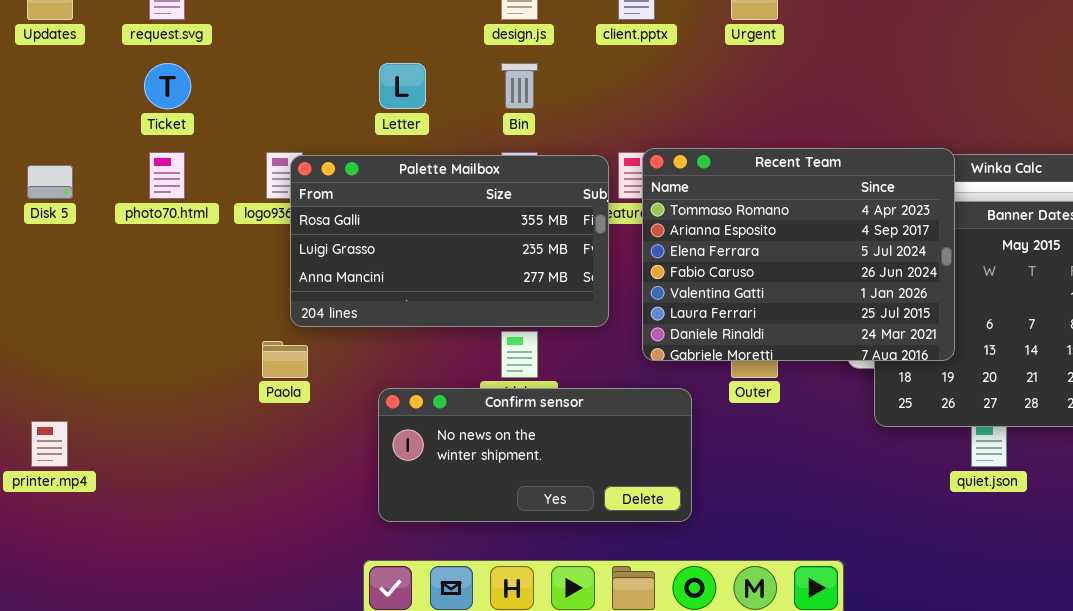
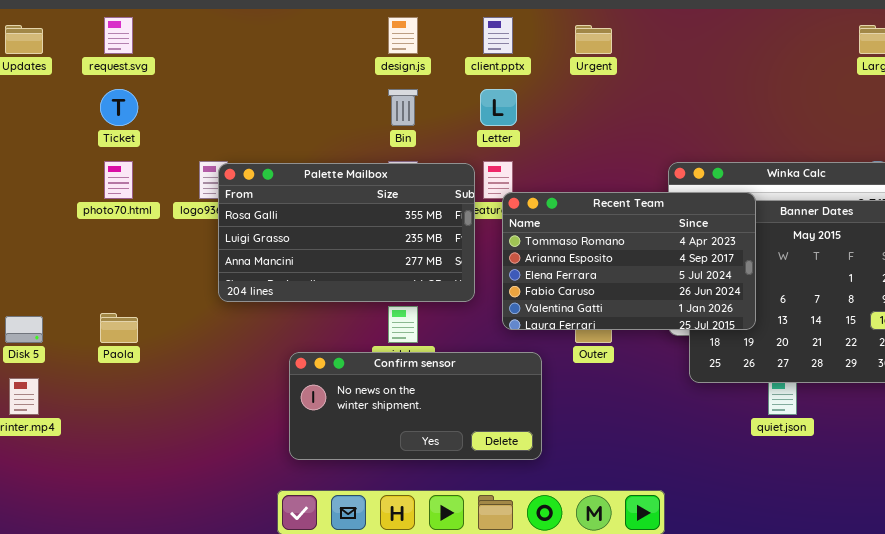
Letter: [379,63,426,109] -> [480,89,517,126], moved
Recent Team: [642,148,955,361] -> [502,192,756,330], resized
Disk 5: [27,165,73,199] -> [5,316,43,343], moved
Paola: [262,341,308,378] -> [100,313,138,343], moved

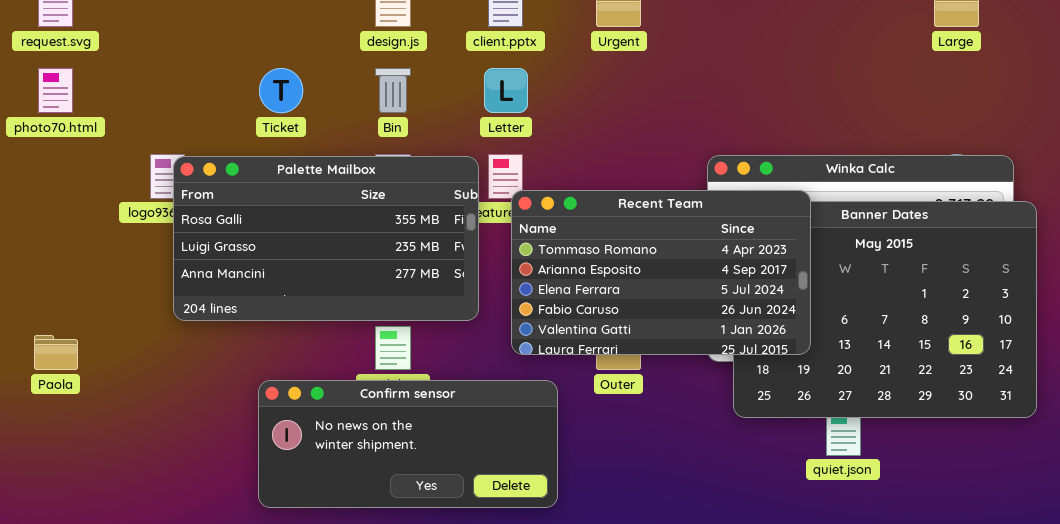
Ticket: [100,89,138,126] -> [259,68,303,113], moved
photo70.html: [104,161,133,199] -> [38,68,73,113], moved

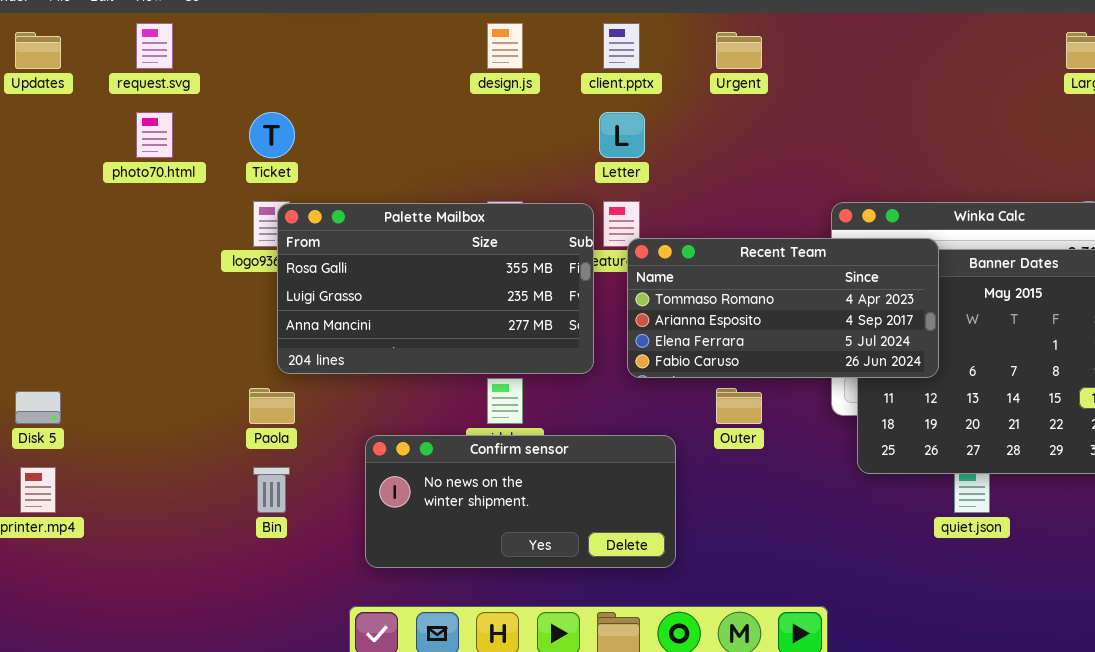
Ticket: [259,68,303,113] -> [249,112,295,158], moved
Bin: [375,68,411,113] -> [253,467,290,513], moved
Recent Team: [511,190,811,355] -> [627,238,939,378], resized
Paola: [34,335,78,370] -> [249,388,295,424], moved

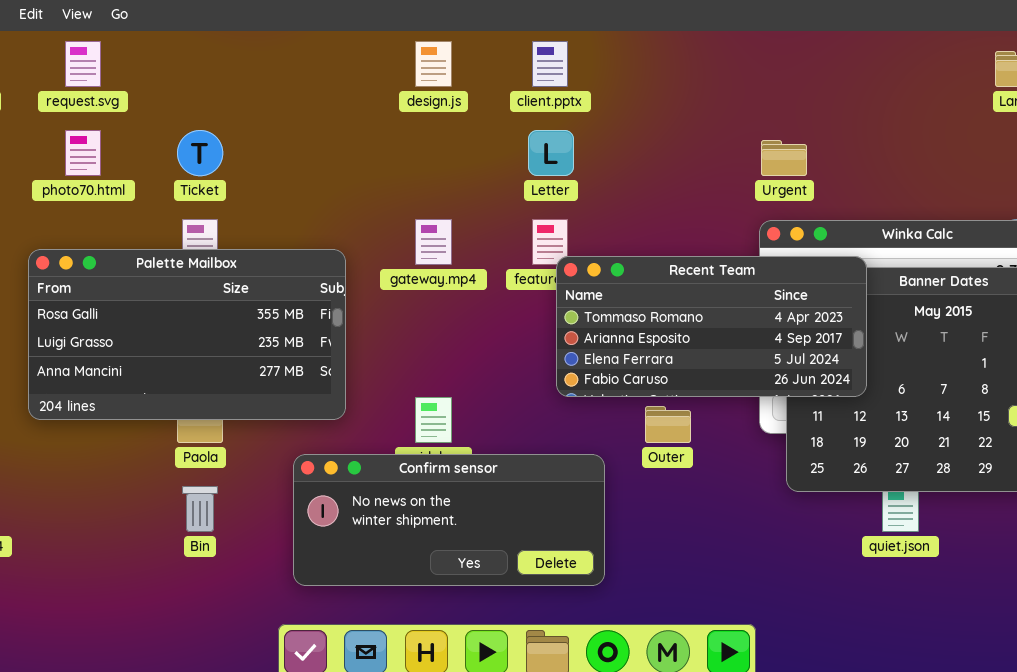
Urgent: [716,32,762,69] -> [761,140,807,176], moved
Palette Mailbox: [277,203,594,374] -> [28,249,346,420], moved

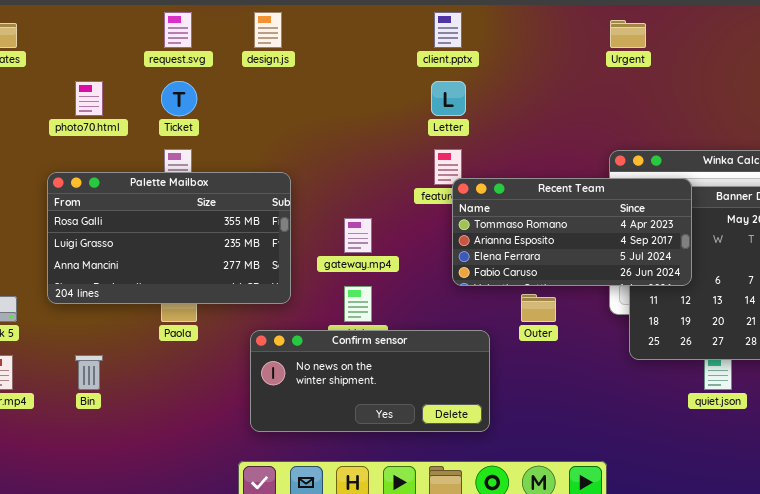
request.svg: [65,41,101,87] -> [164,12,192,48], moved
design.js: [415,41,452,87] -> [254,12,282,48], moved
Urgent: [761,140,807,176] -> [610,20,646,48], moved
gateway.mp4: [415,219,452,265] -> [344,218,372,253], moved
Bin: [182,486,218,532] -> [75,355,103,390], moved

